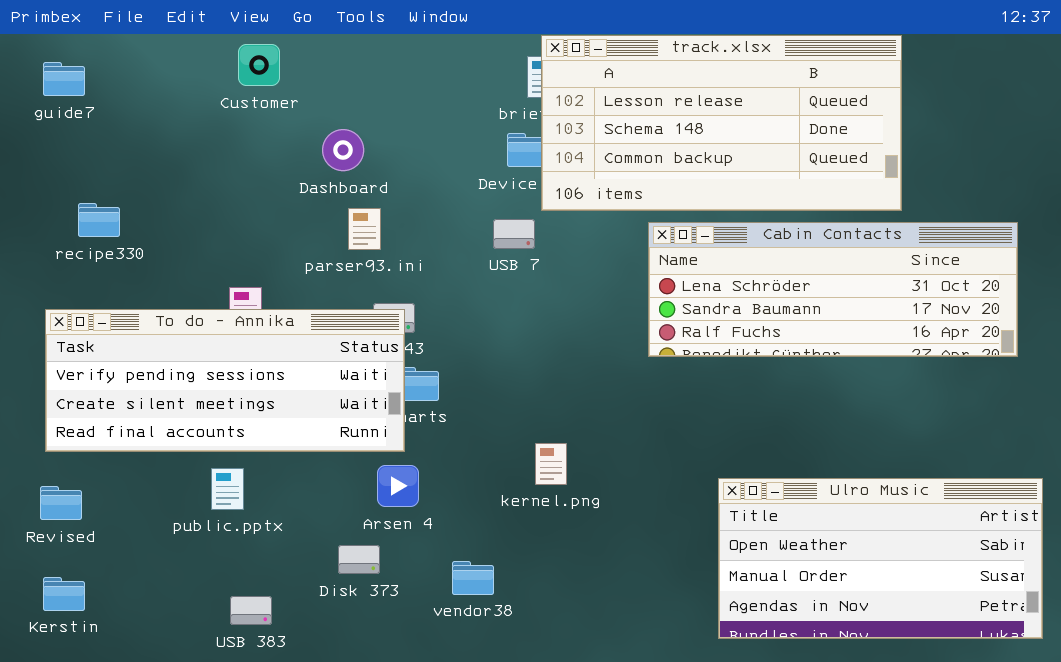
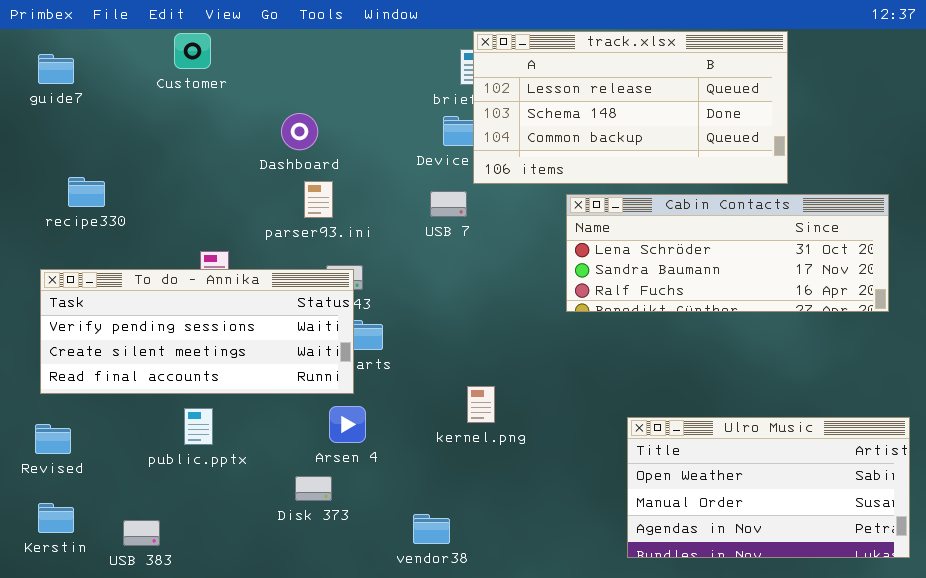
Customer: [238,44,280,86] -> [174,33,211,69], moved
vendor38: [452,561,494,595] -> [413,514,450,544], moved
USB 383: [230,596,272,625] -> [123,520,160,546], moved

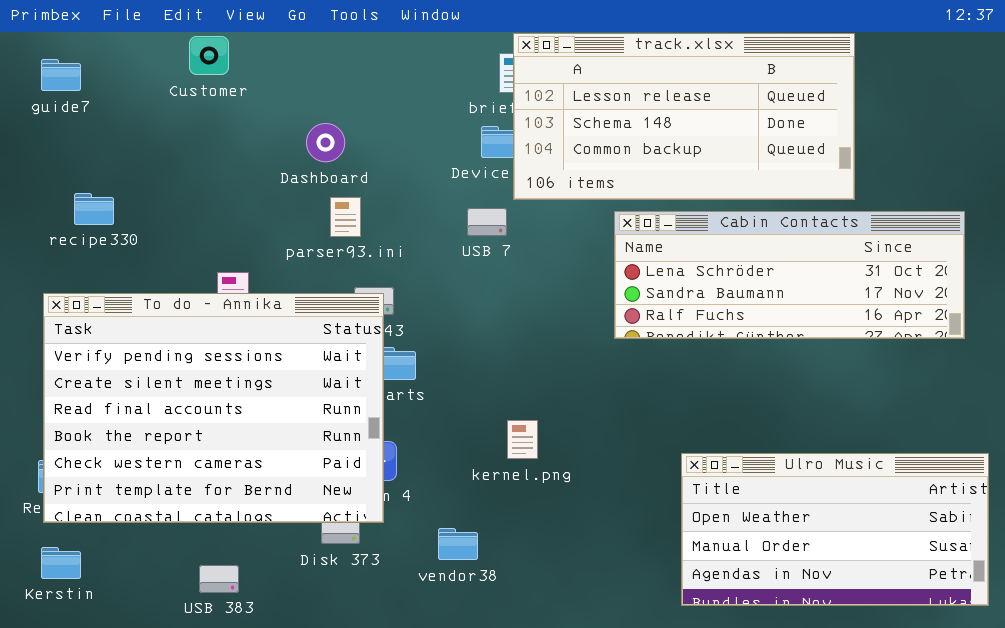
To do - Annika: [40,269,354,394] -> [43,293,384,523], resized
vendor38: [413,514,450,544] -> [438,528,478,560], moved
USB 383: [123,520,160,546] -> [199,565,239,593], moved

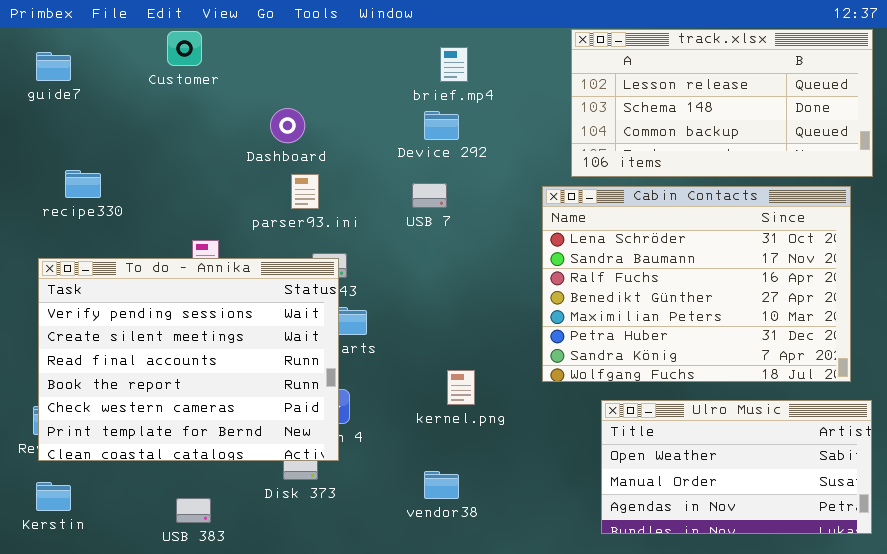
track.xlsx: [513,33,855,200] -> [571,29,873,177], moved
Cabin Contacts: [614,211,965,339] -> [542,186,851,382], resized
vendor38: [438,528,478,560] -> [424,471,459,499], moved

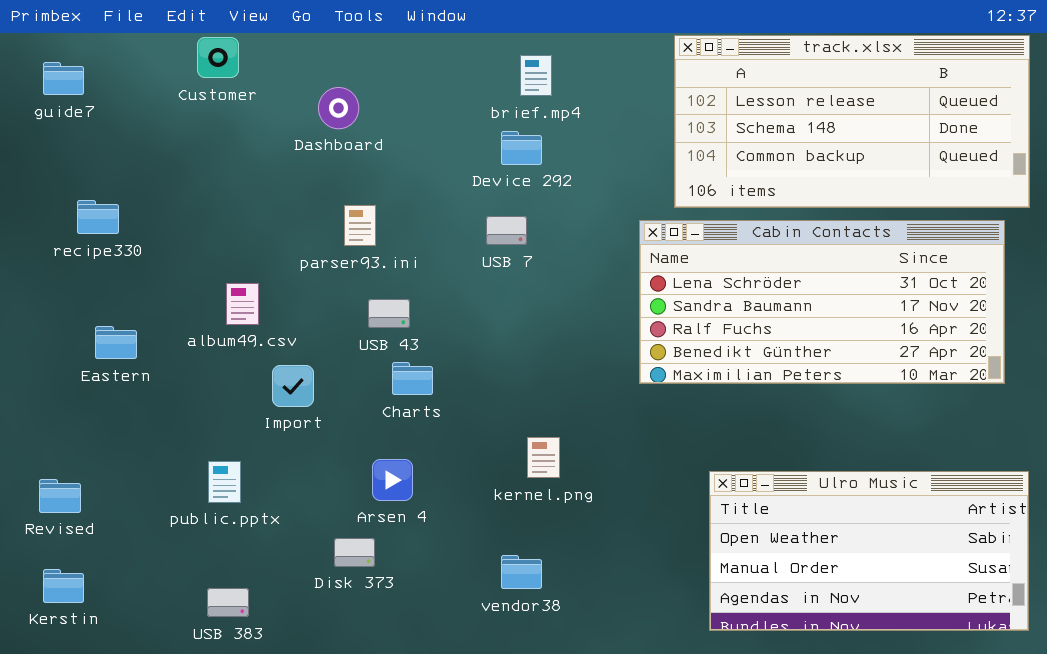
Dashboard: [270,108,305,143] -> [318,87,359,129], moved
Cabin Contacts: [542,186,851,382] -> [639,220,1005,384], resized
To do - Annika: [38,258,339,461] -> none, closed

